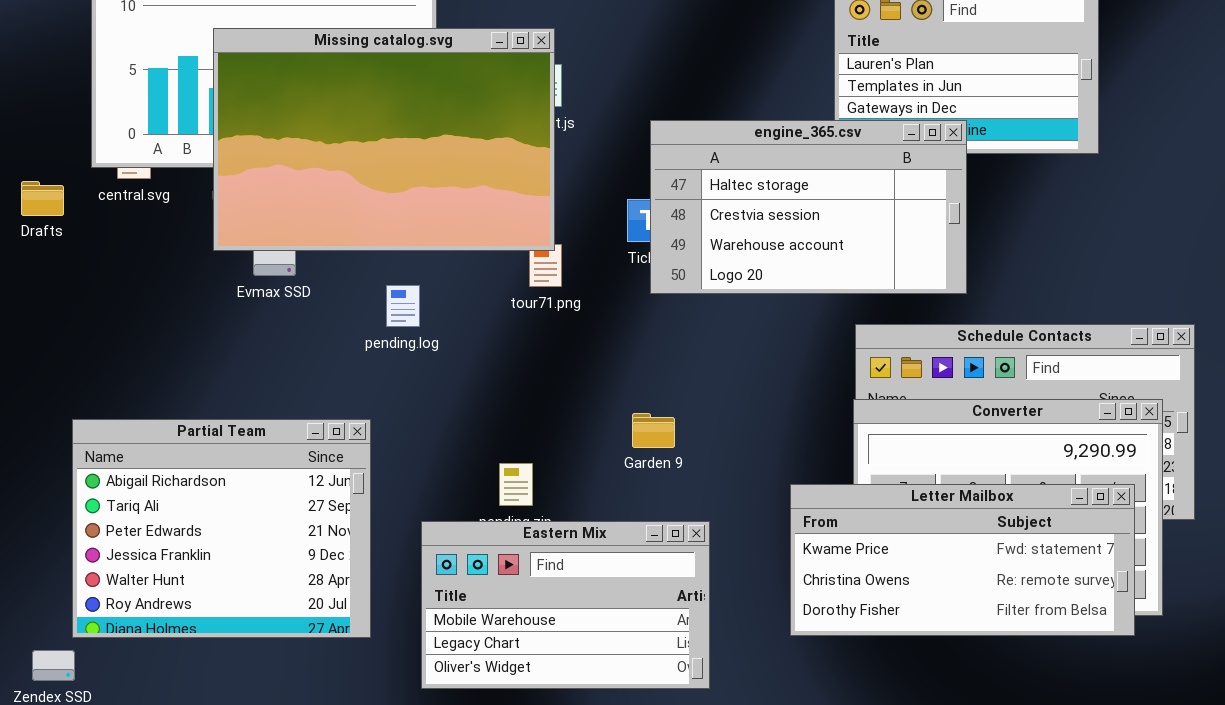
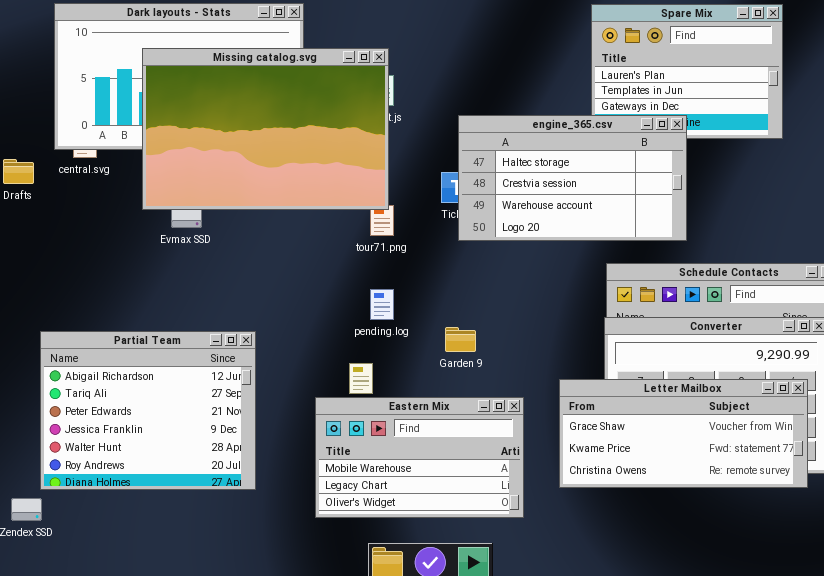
pending.log: [386,285,420,327] -> [370,289,394,320], moved
Letter Mailbox: [790,484,1135,636] -> [559,379,808,488], scrolled up 1 row
Eastern Mix: [421,521,710,689] -> [315,397,524,518], moved

